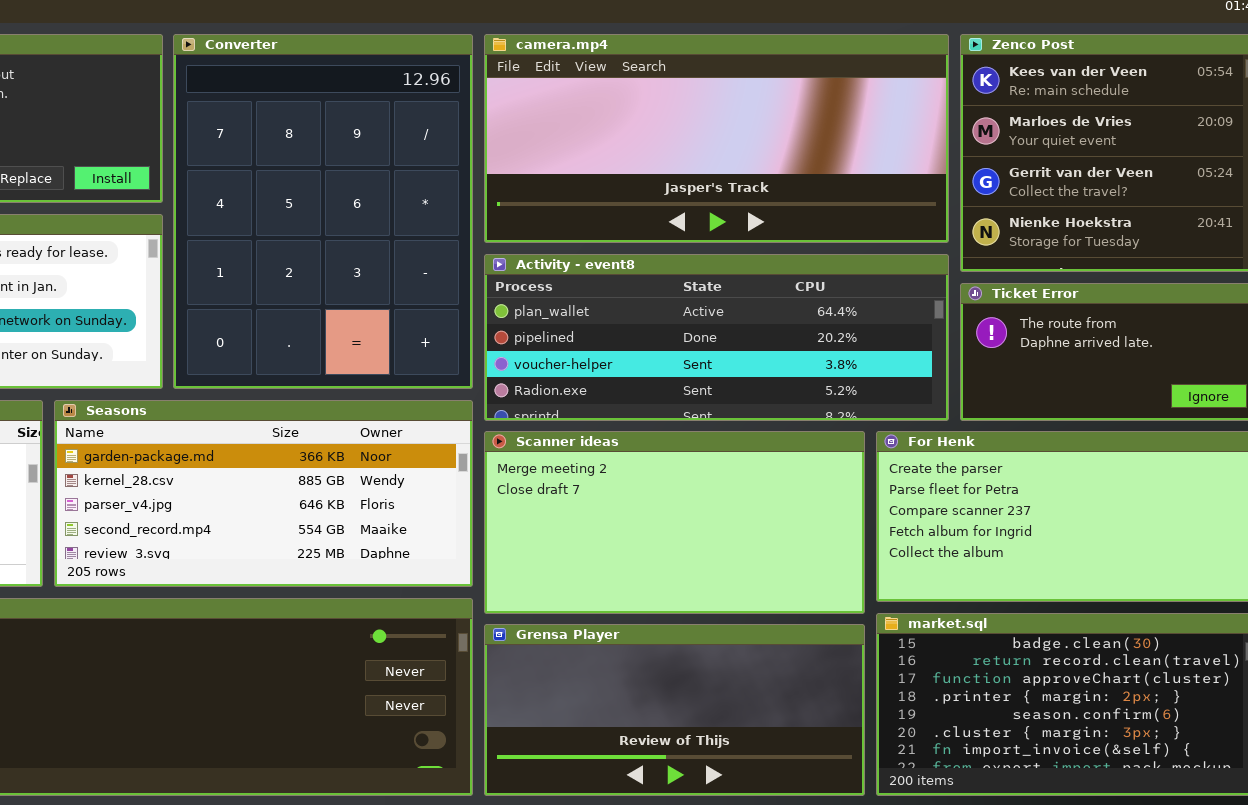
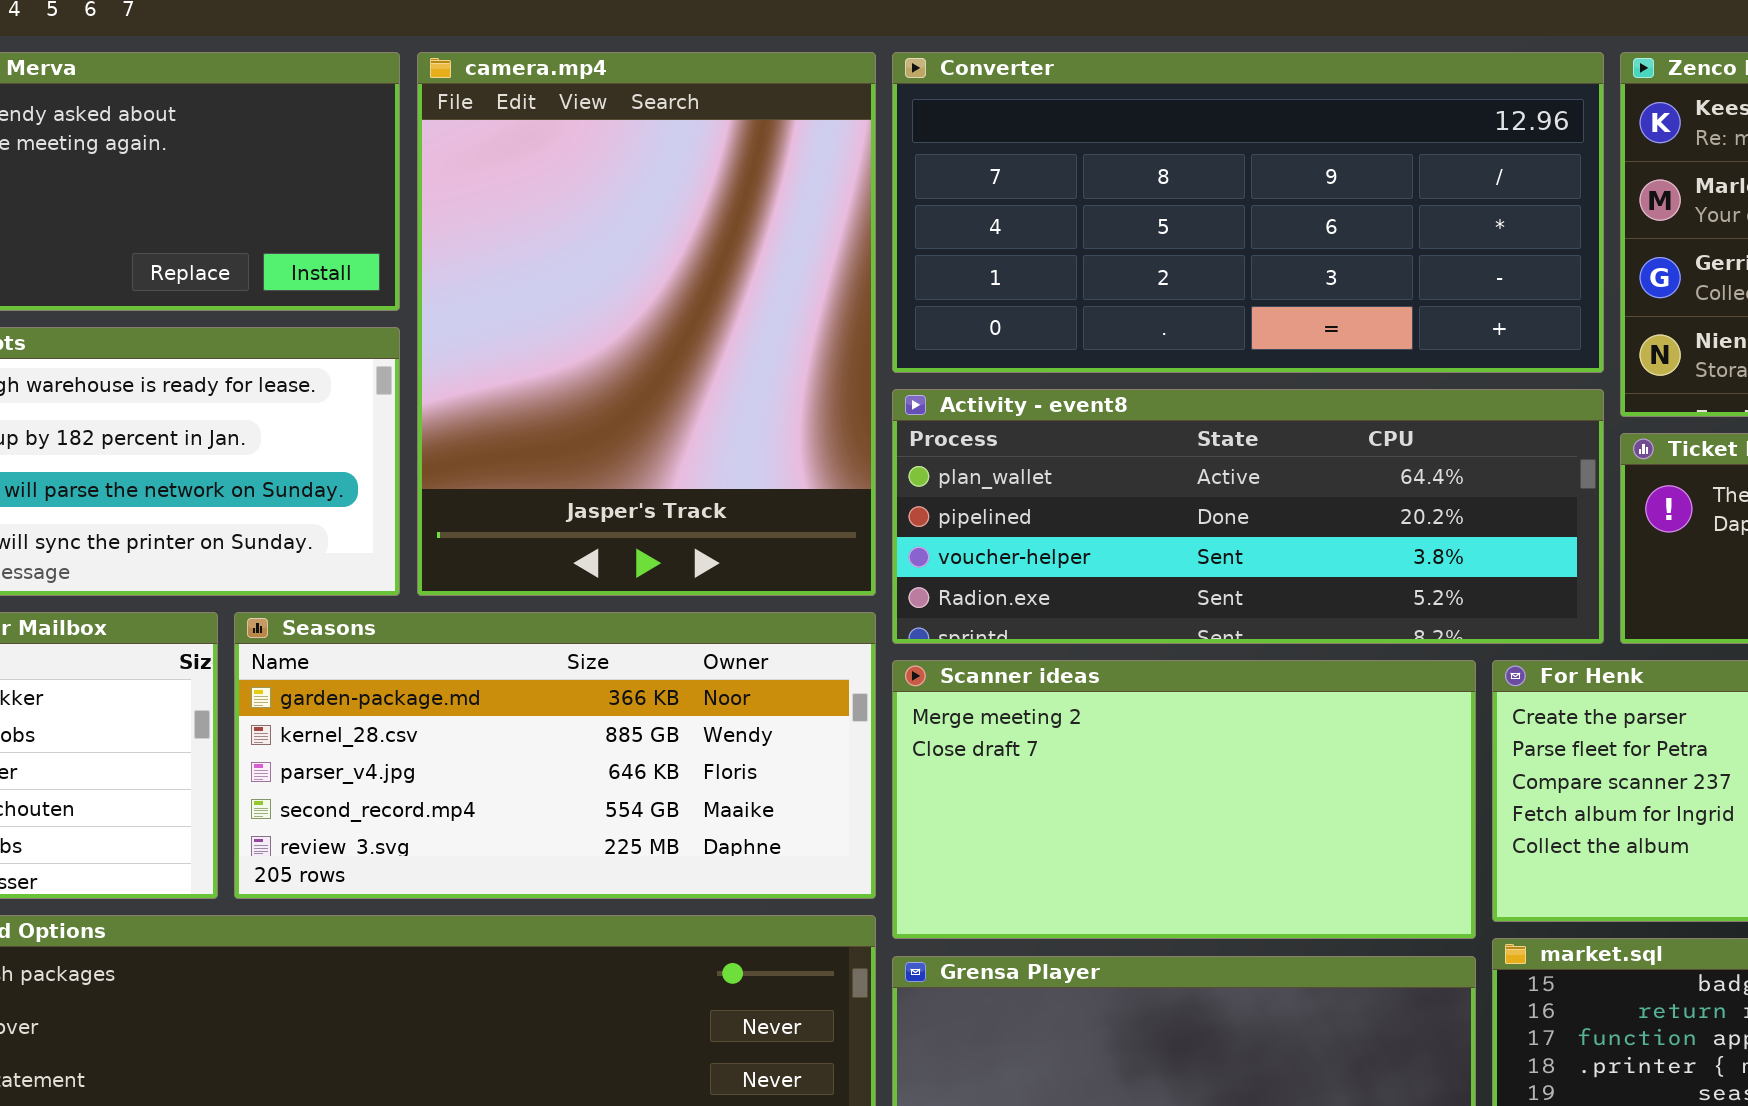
Converter: [173,34,473,389] -> [892,52,1604,373], moved, resized
camera.mp4: [484,34,949,243] -> [417,52,876,596], moved, resized

